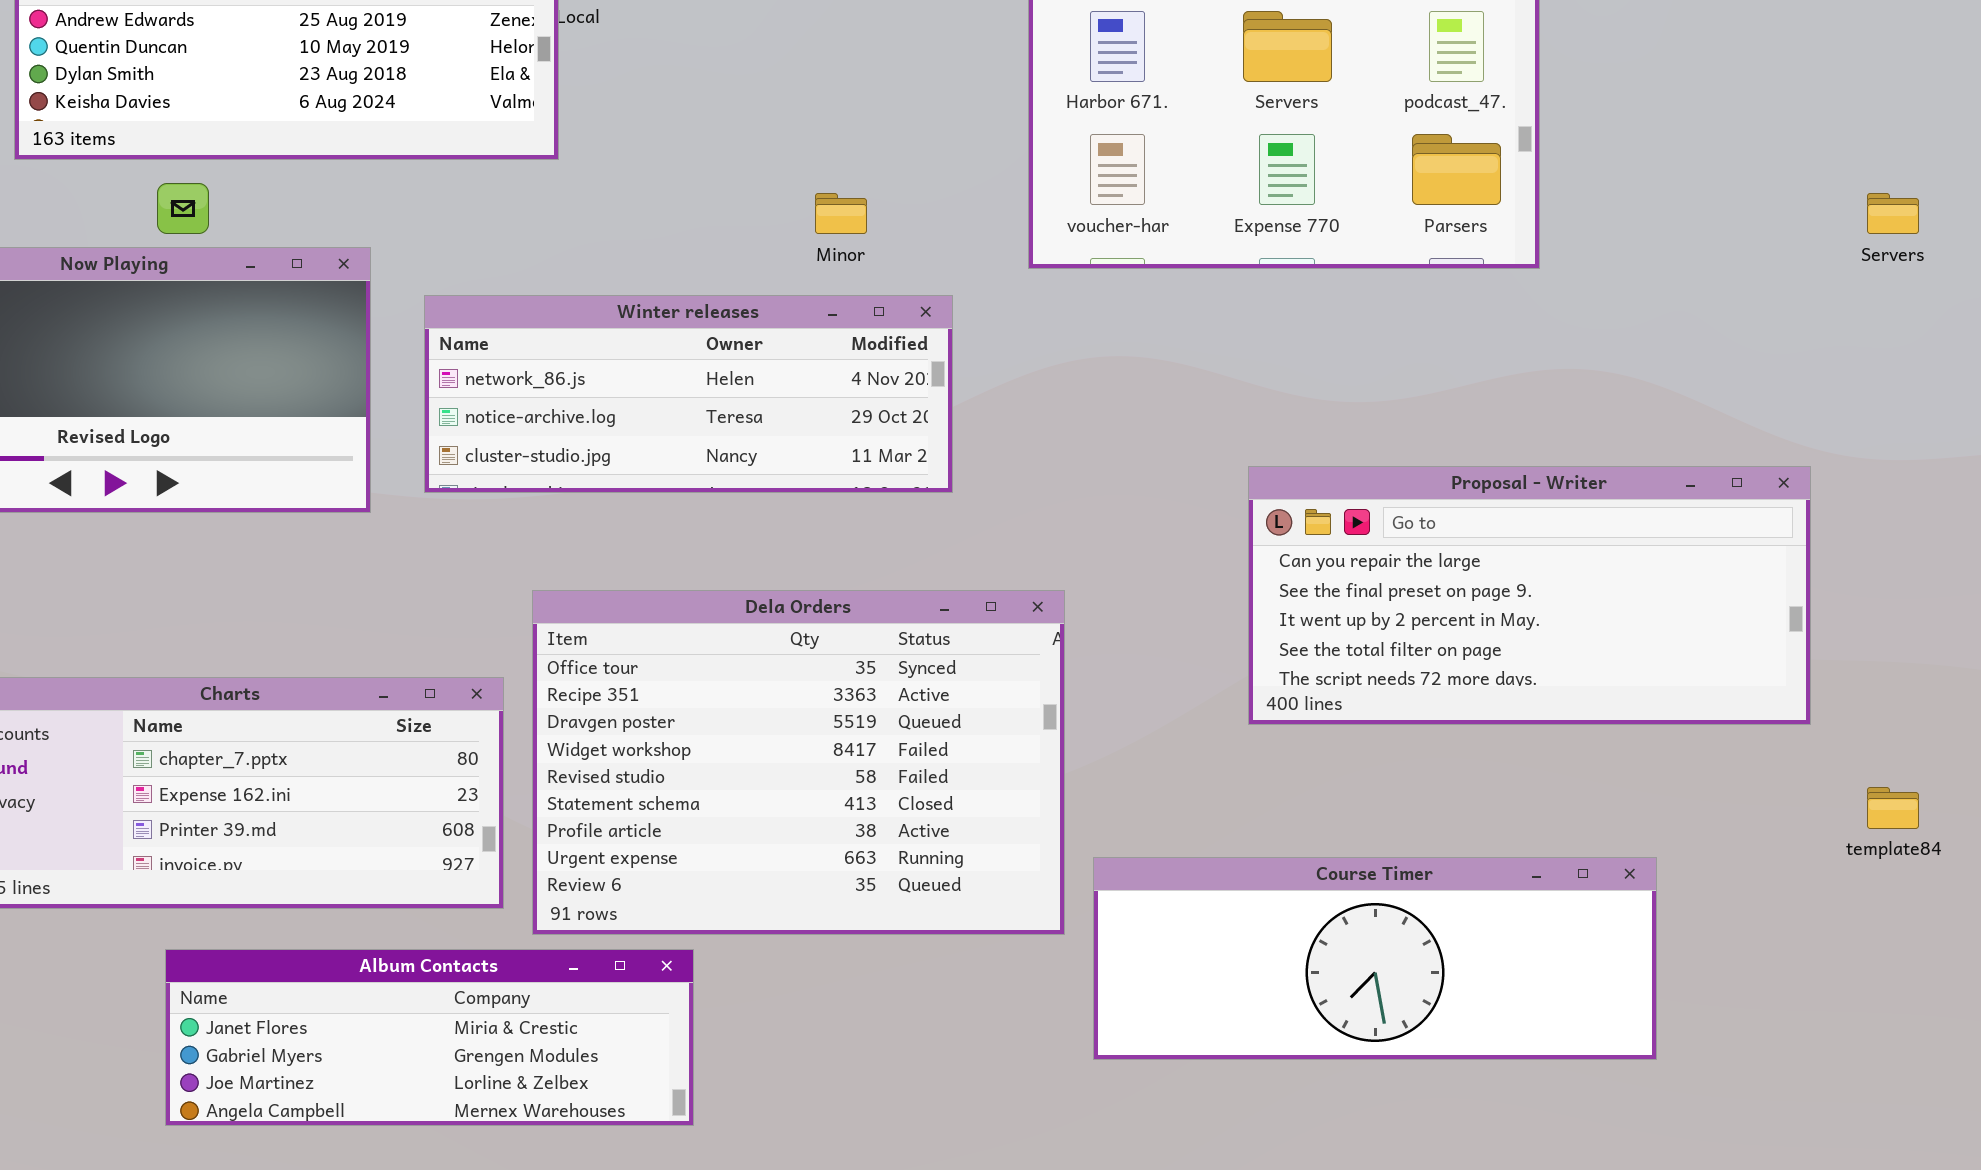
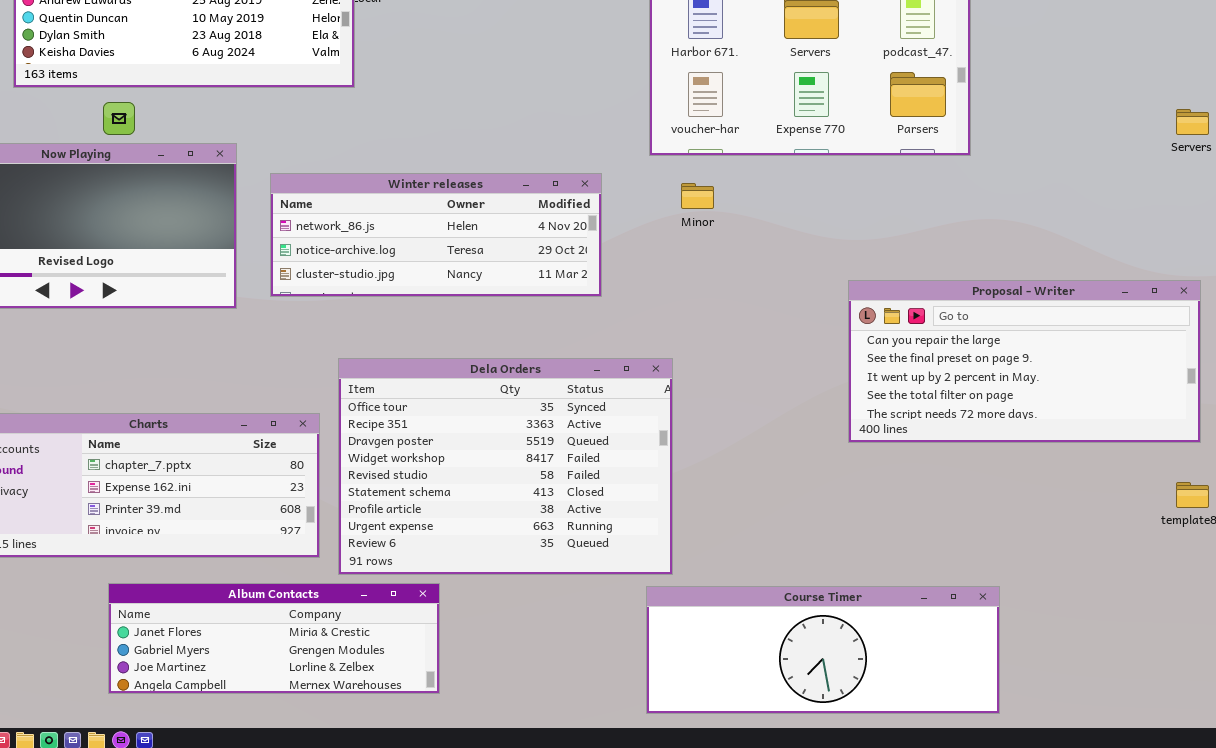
Minor: [815,193,867,234] -> [681,183,714,209], moved
Proposal - Writer: [1248,466,1811,725] -> [848,280,1201,443], moved
Course Timer: [1093,857,1657,1060] -> [646,586,1000,714], moved

